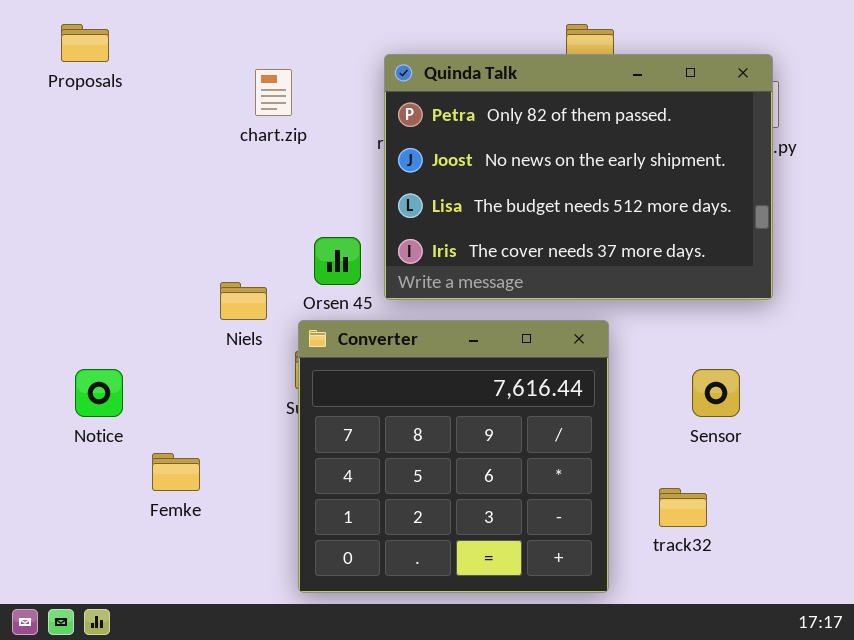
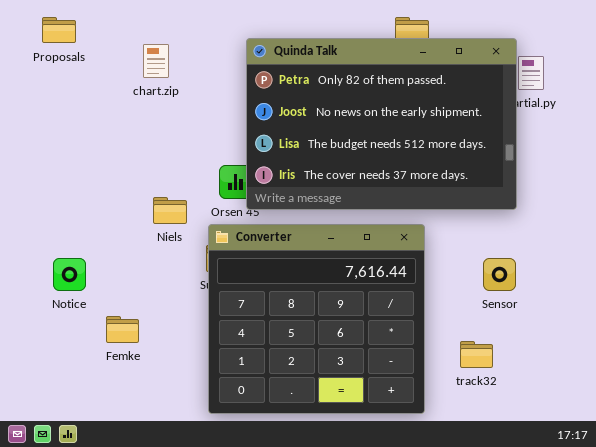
Quinda Talk: [384,54,773,300] -> [246,38,517,210], moved
chart.zip: [255,69,292,116] -> [143,44,169,78], moved

